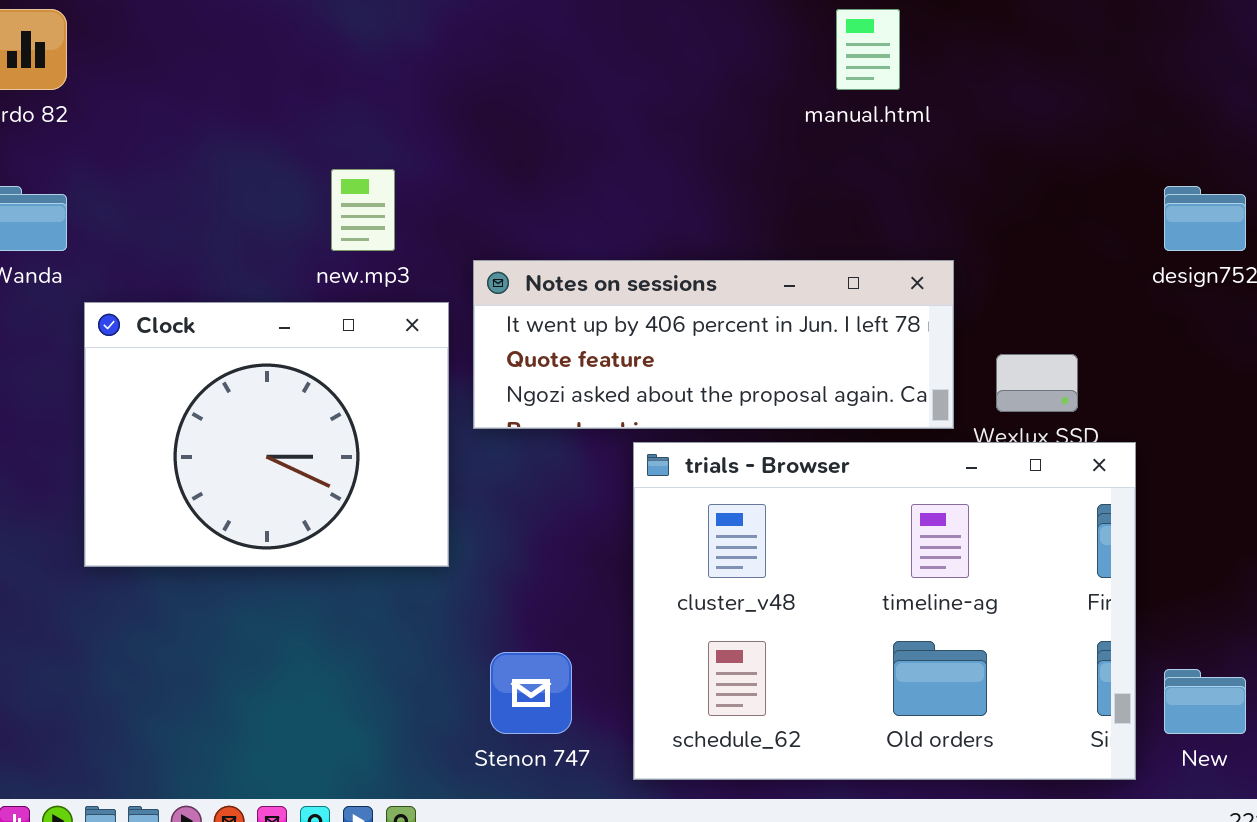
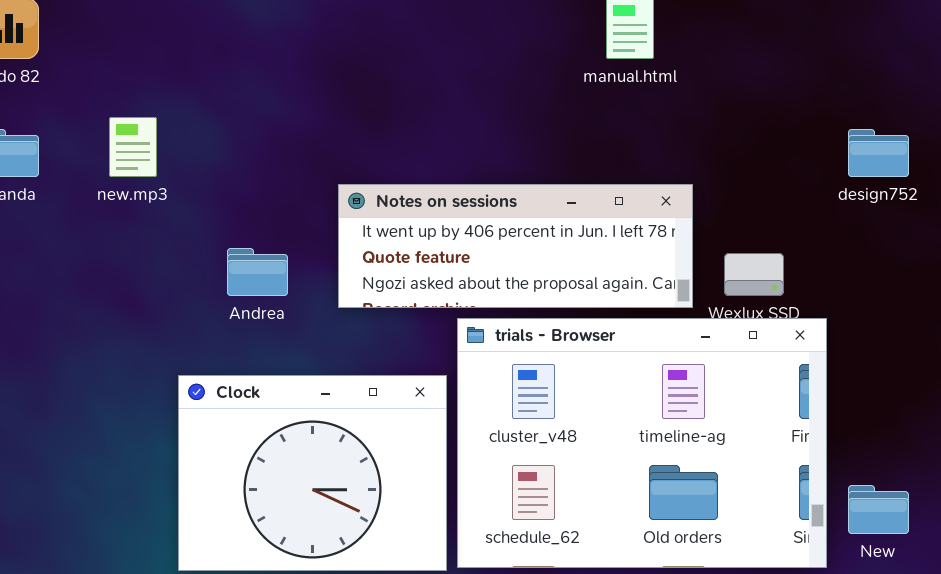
new.mp3: [331,169,395,251] -> [109,117,157,177], moved
Clock: [84,302,449,567] -> [178,375,447,571], moved

